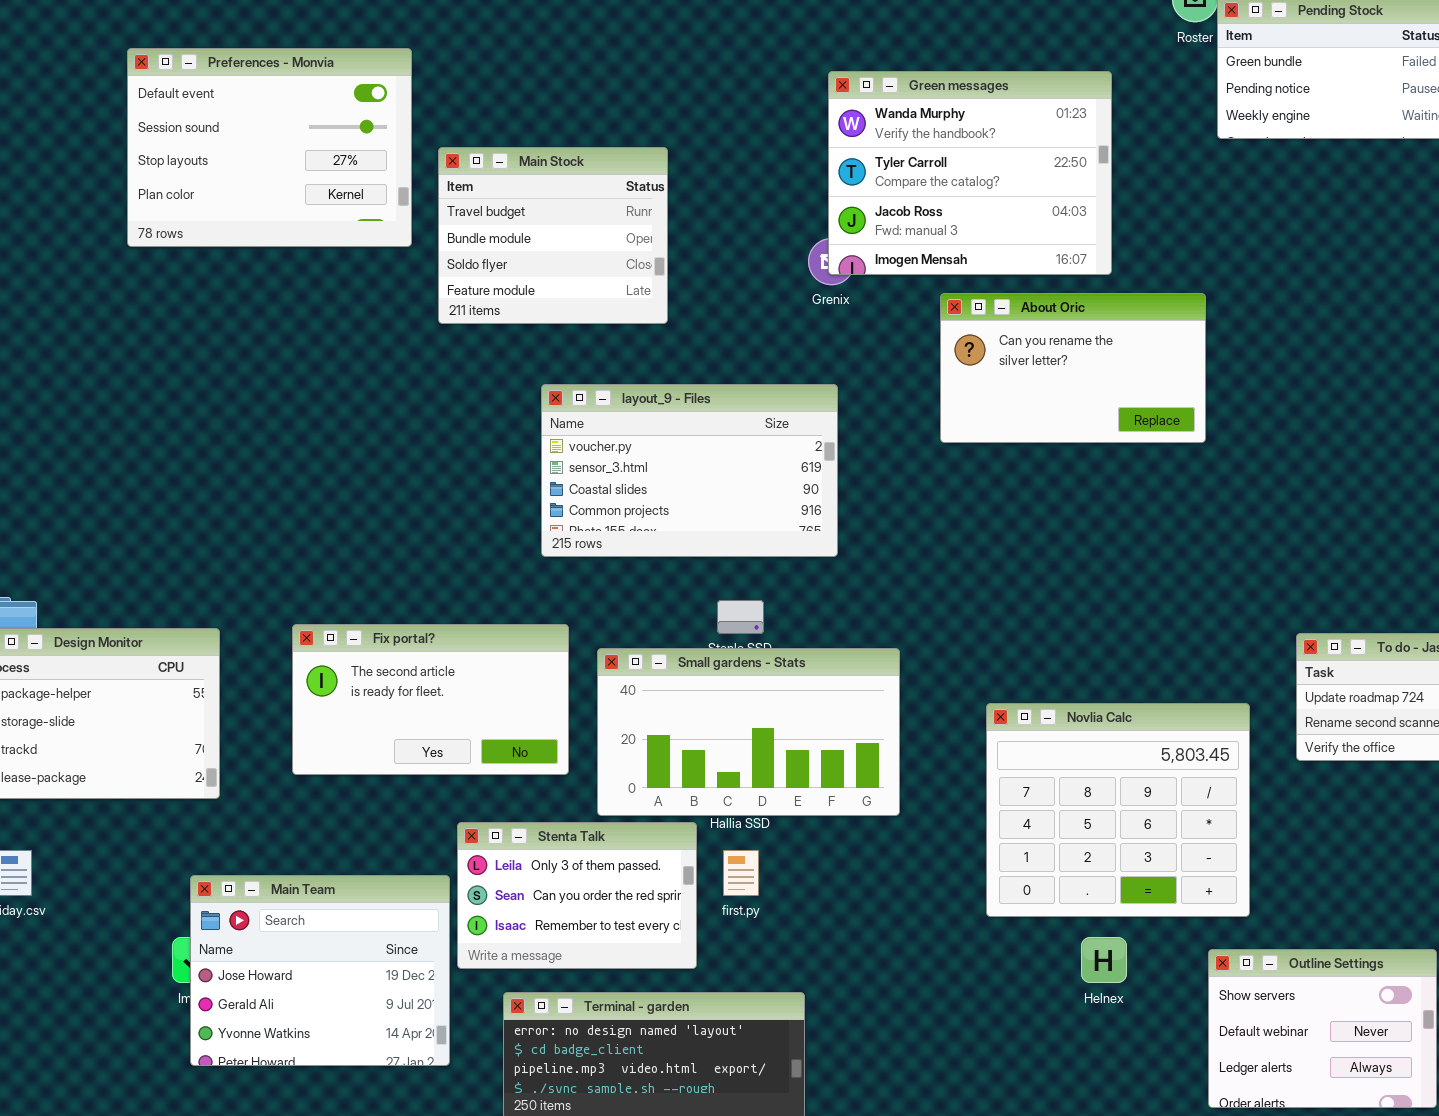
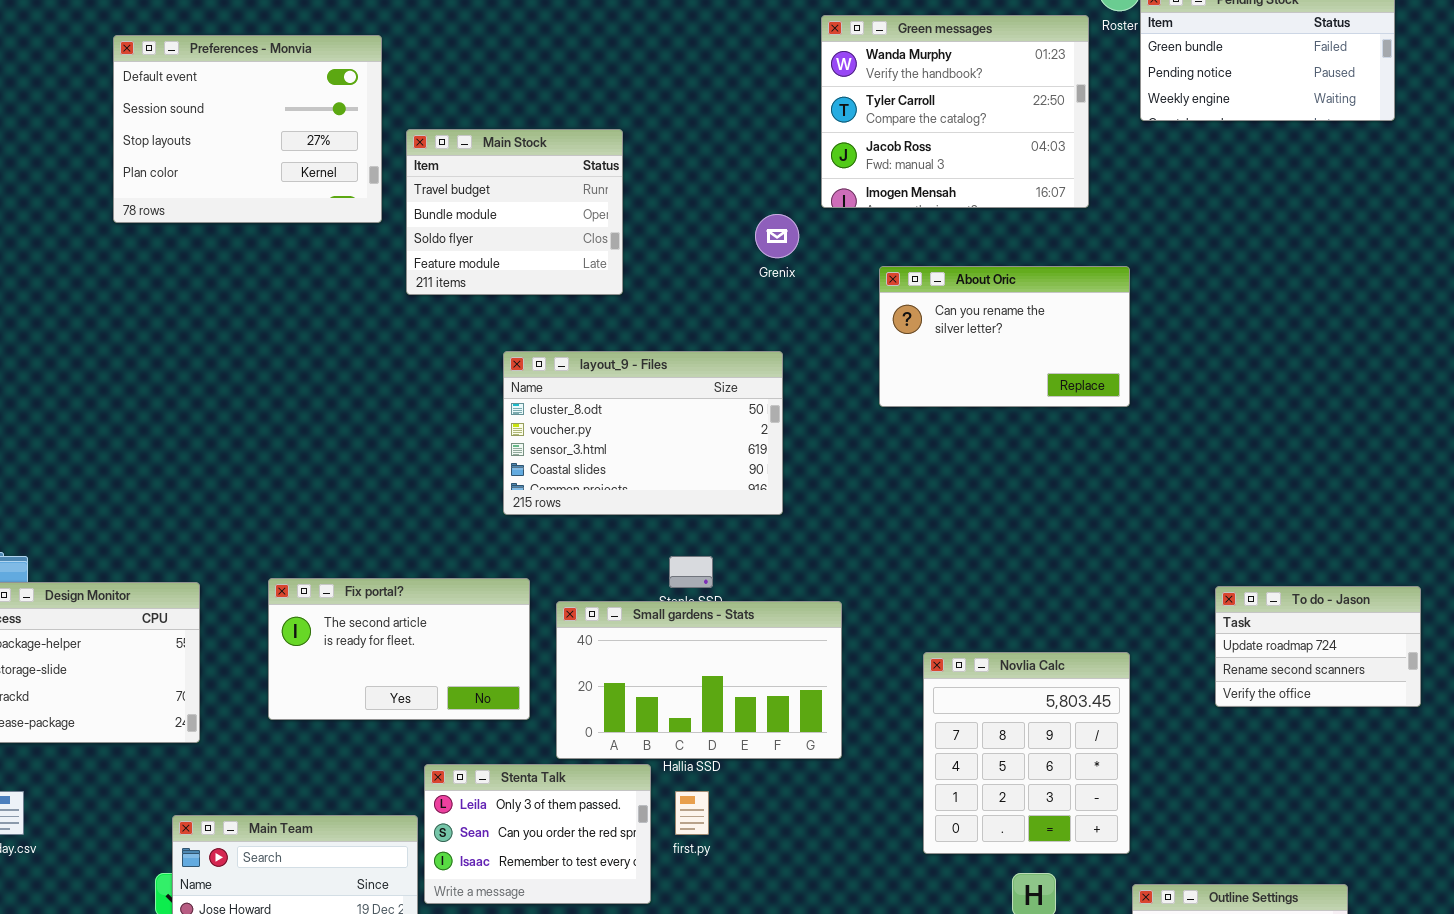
Green messages: [828,71,1112,275] -> [821,15,1089,208], moved
layout_9 - Files: [541,384,838,557] -> [503,351,783,515], scrolled up 1 row
Novlia Calc: [986,703,1250,917] -> [923,652,1130,854], resized

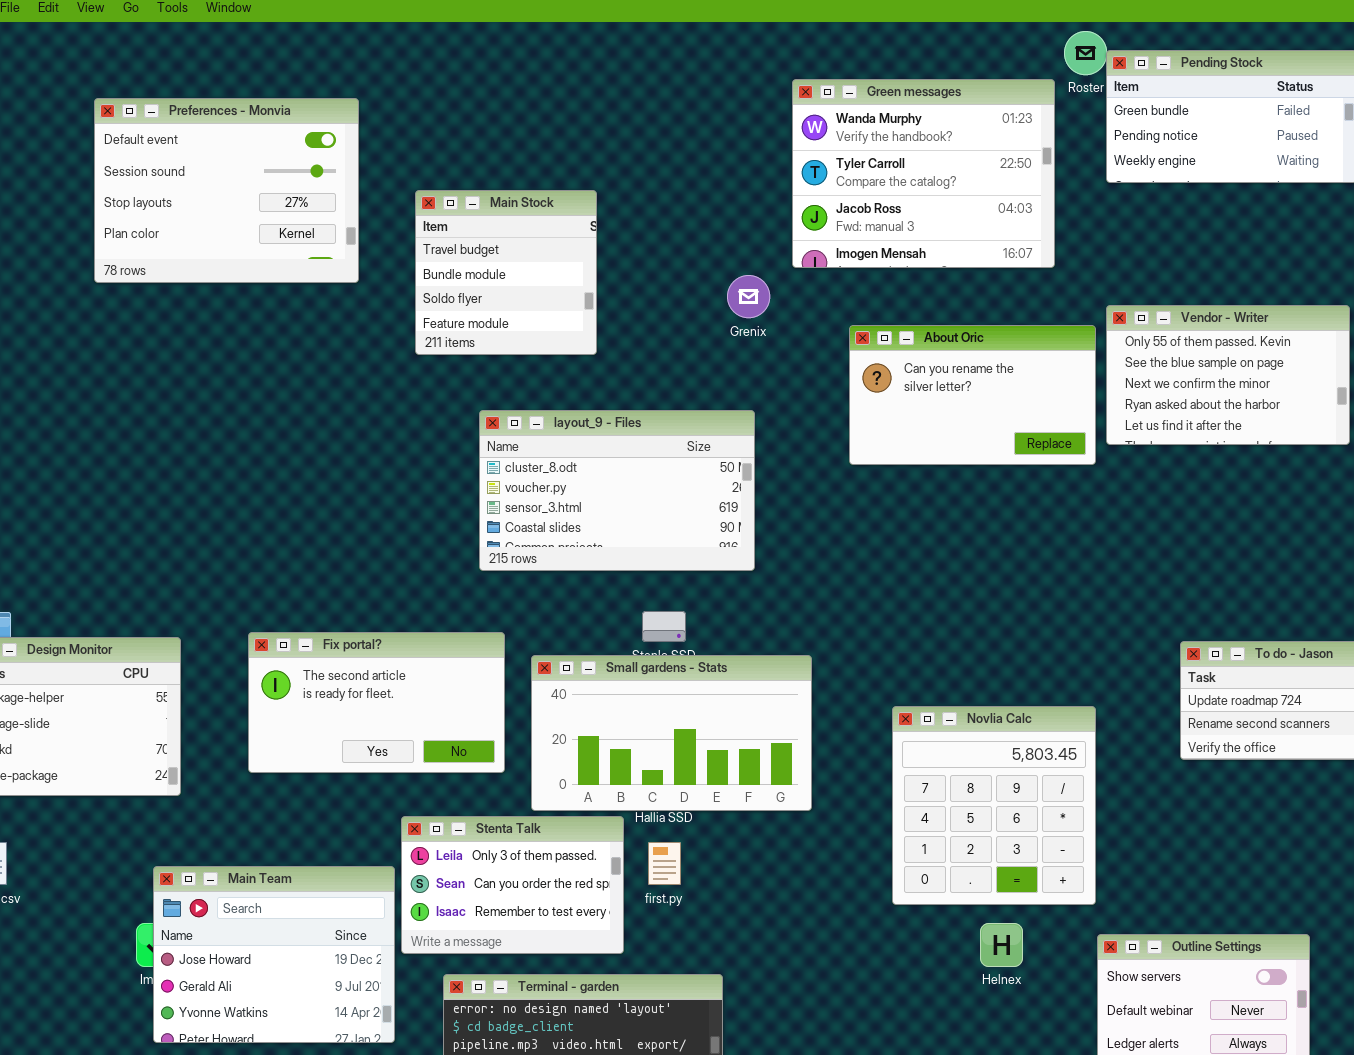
Main Stock: [406,129,623,295] -> [415,190,597,355], resized
Vendor - Writer: none -> [1106,305,1350,445], opened

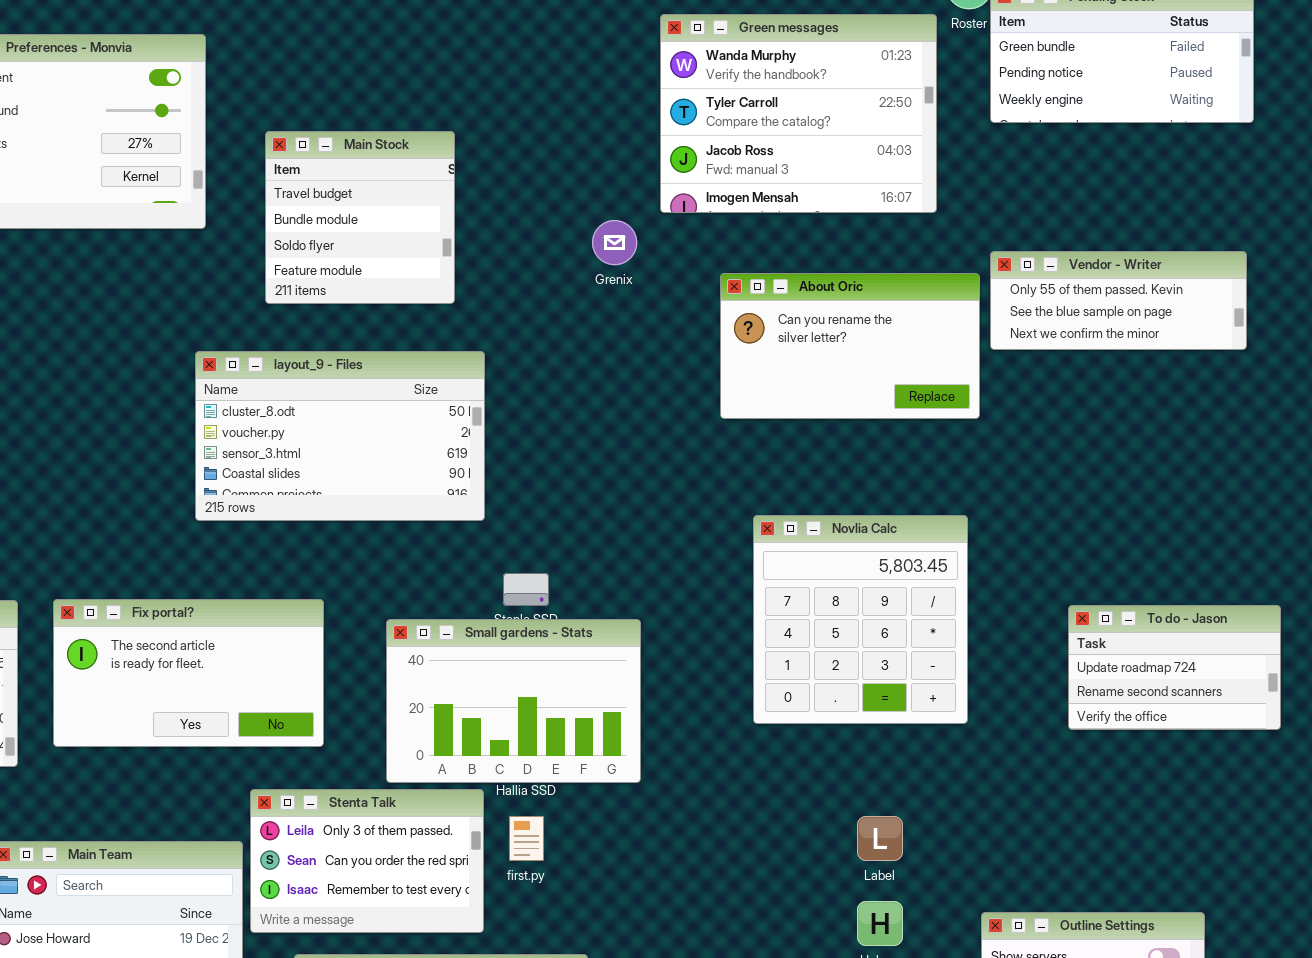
Vendor - Writer: [1106,305,1350,445] -> [990,251,1247,350], resized
layout_9 - Files: [479,410,755,571] -> [195,351,485,521], moved
Fix portal?: [248,632,505,773] -> [53,599,324,747], moved
Small gardens - Stats: [531,655,812,811] -> [386,619,641,783], resized
Novlia Calc: [892,706,1096,905] -> [753,515,968,724], moved

